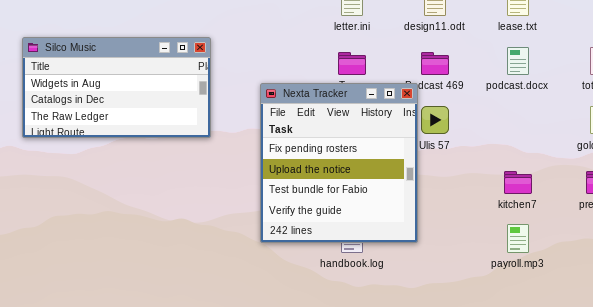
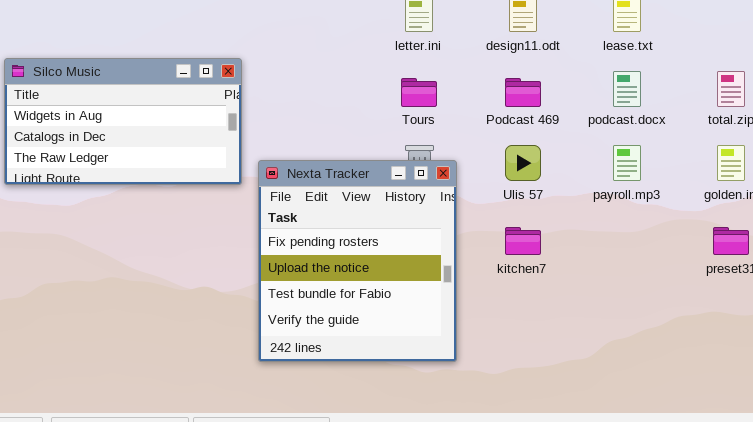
Nexta Tracker: [260,83,418,243] -> [258,160,457,362], moved
kitchen7: [504,171,532,194] -> [505,227,541,255], moved
payroll.mp3: [507,224,529,253] -> [613,145,641,181], moved

